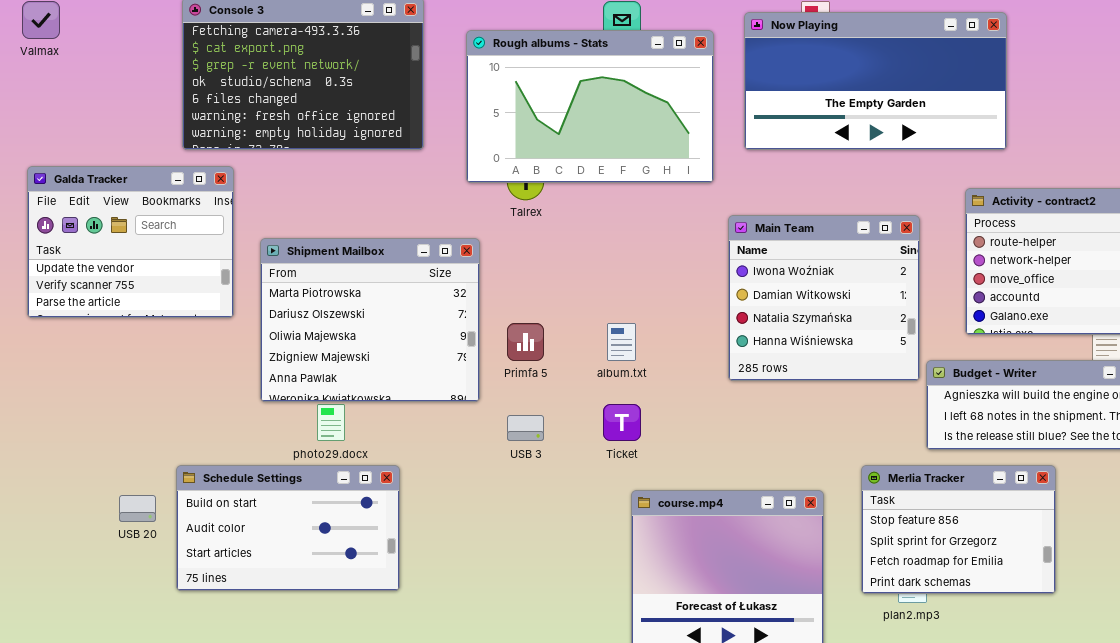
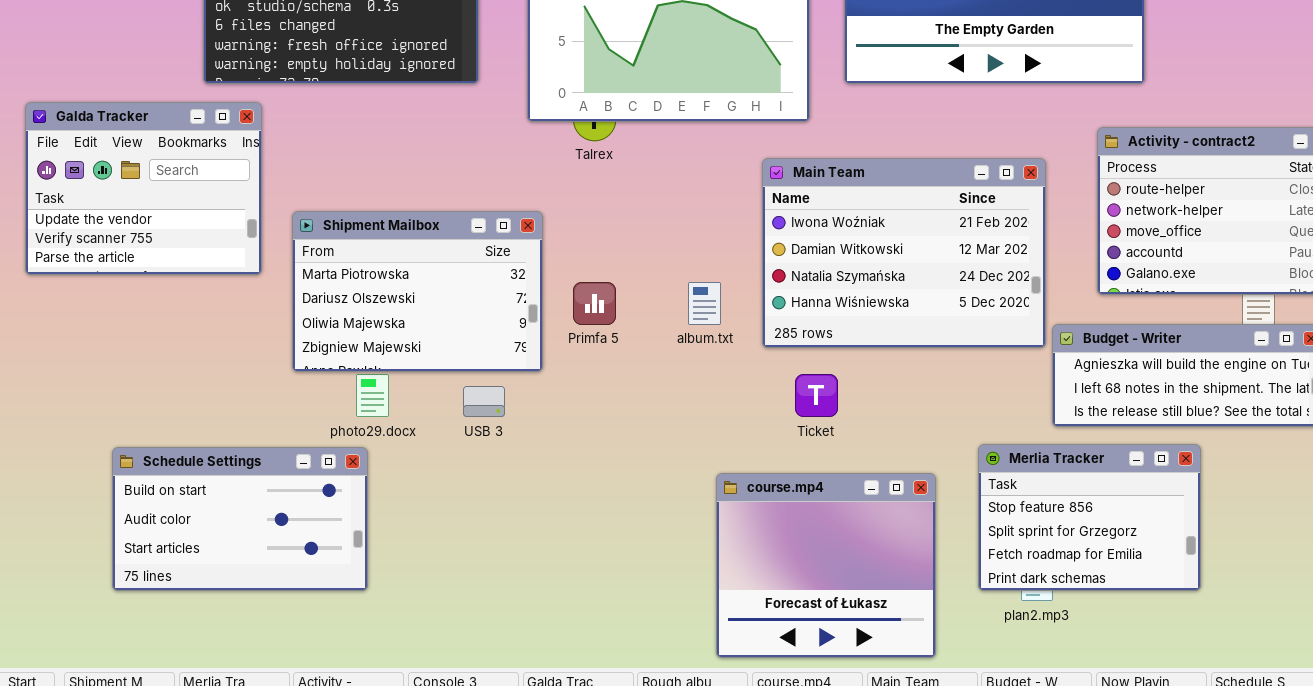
Main Team: [728,215,920,381] -> [762,158,1046,348], resized
Shipment Mailbox: [260,238,480,402] -> [292,211,543,372], resized
Ticket: [603,404,641,441] -> [795,374,838,417], moved
USB 3: [507,415,544,441] -> [463,386,505,417], moved
Schedule Settings: [176,465,400,591] -> [112,447,368,591], moved

